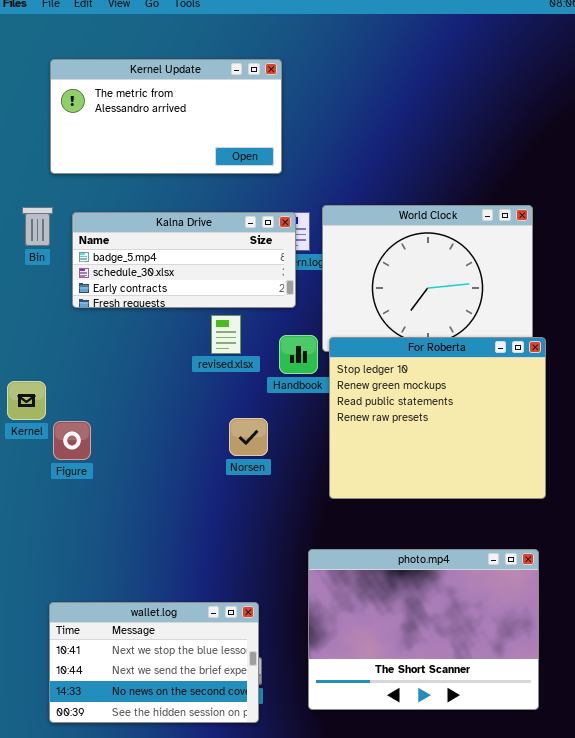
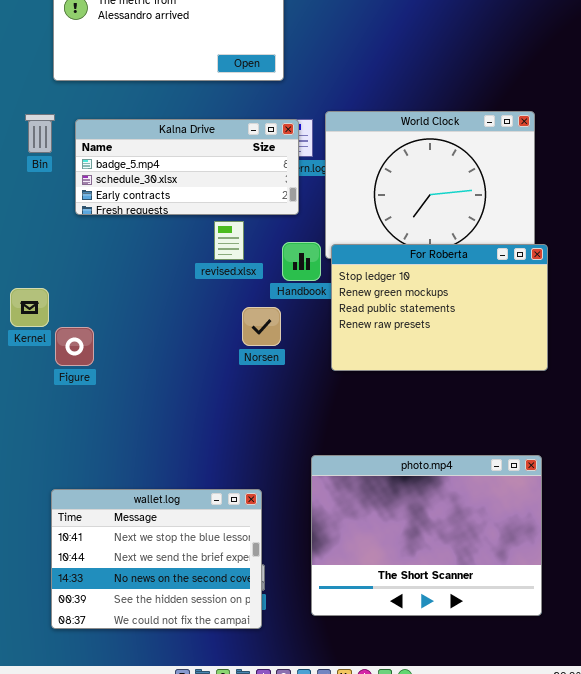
For Roberta: [329,337,546,499] -> [331,244,548,371], resized
Norsen: [229,418,268,456] -> [242,307,281,346], moved
wallet.log: [49,602,259,723] -> [51,489,262,629], resized

